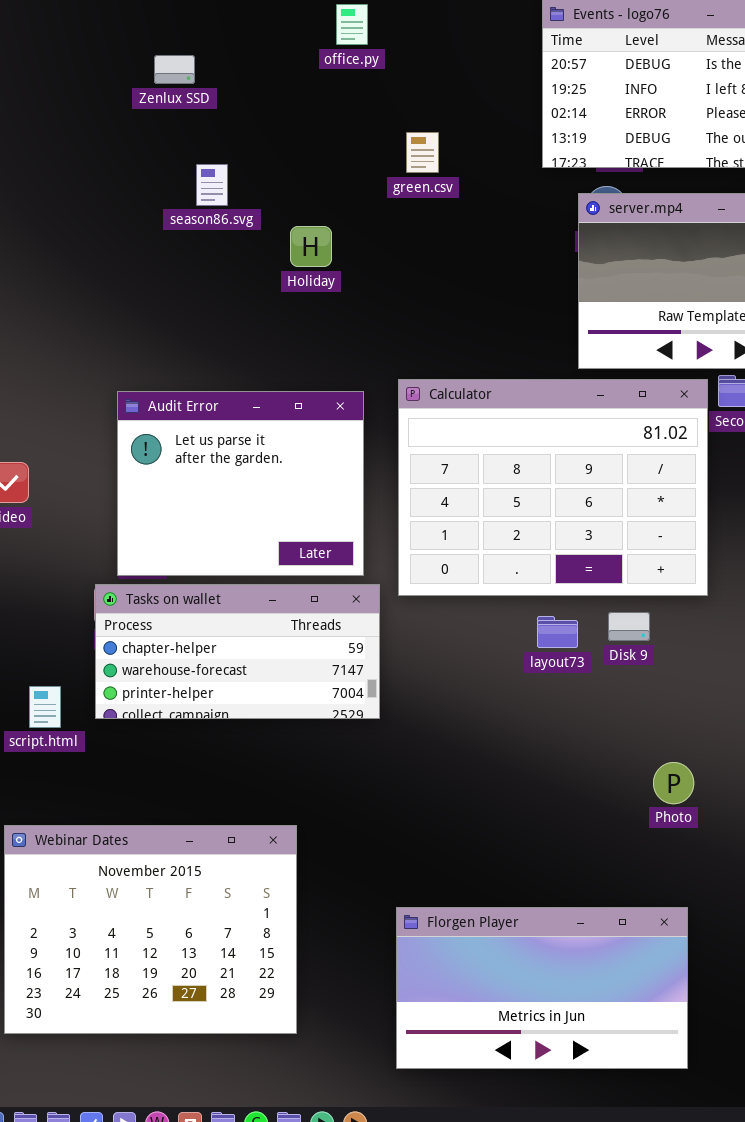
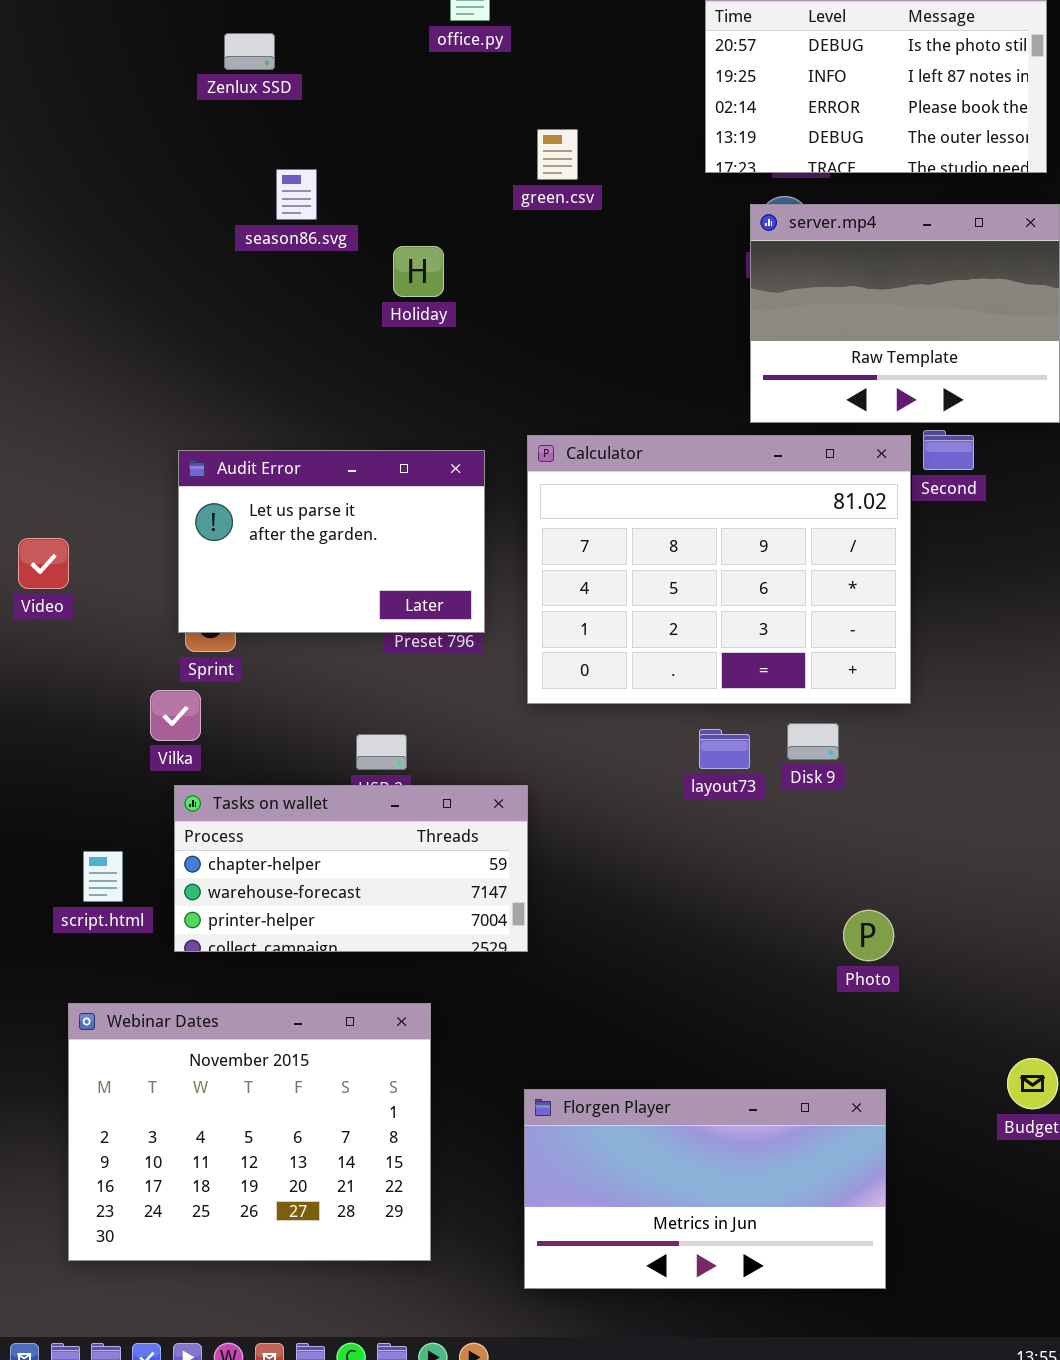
Audit Error: [117,391,364,576] -> [178,450,485,633], resized
Tasks on wallet: [95,584,380,719] -> [174,785,528,952], moved
script.html: [29,686,61,728] -> [83,851,123,902], moved
Webinar Dates: [4,825,297,1034] -> [68,1003,431,1261], moved

